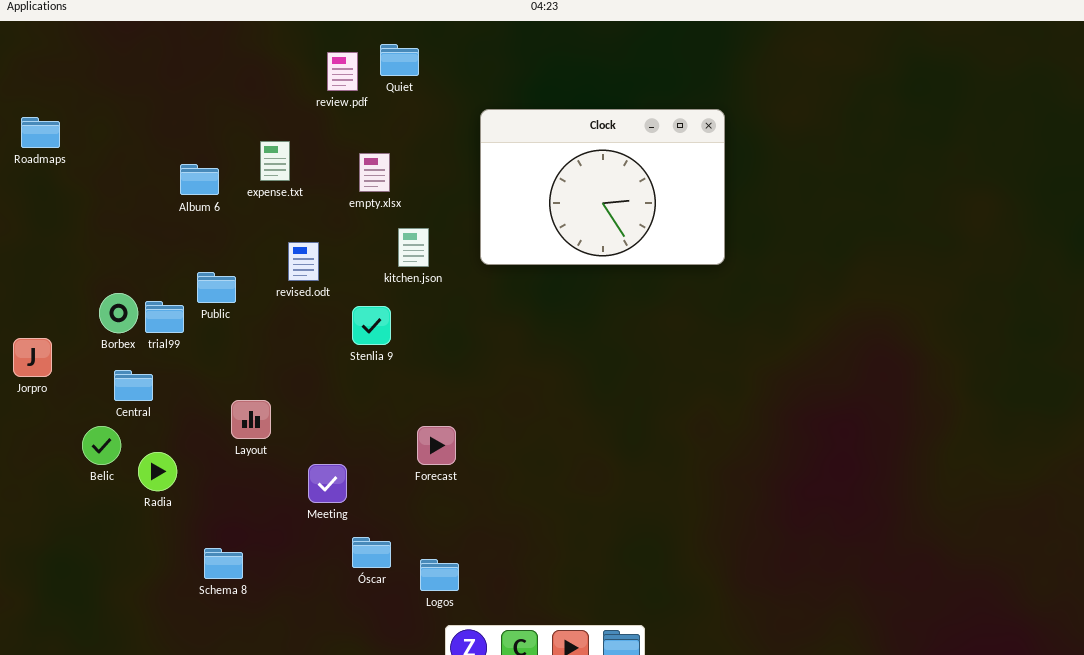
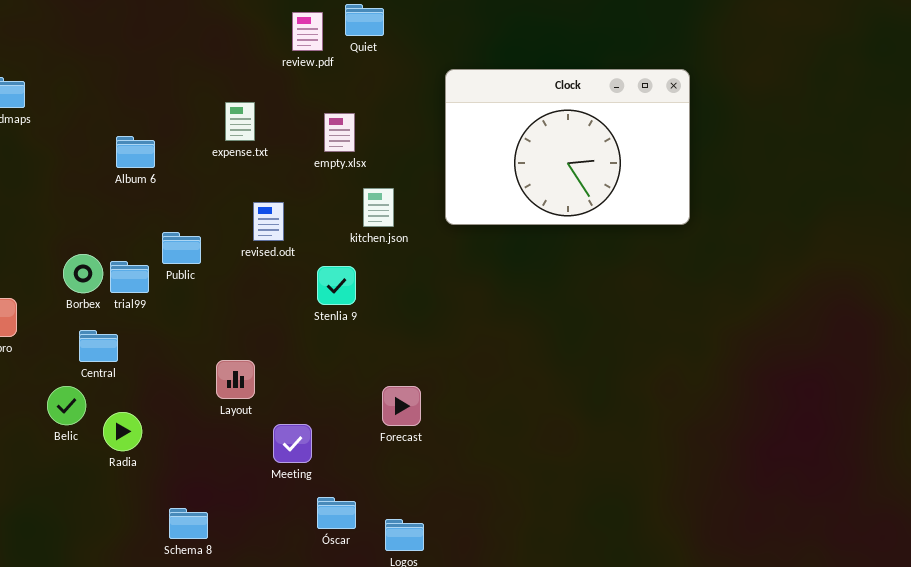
Album 6: [180,164,219,195] -> [116,136,155,168], moved
Layout: [231,400,271,439] -> [216,360,255,399], moved

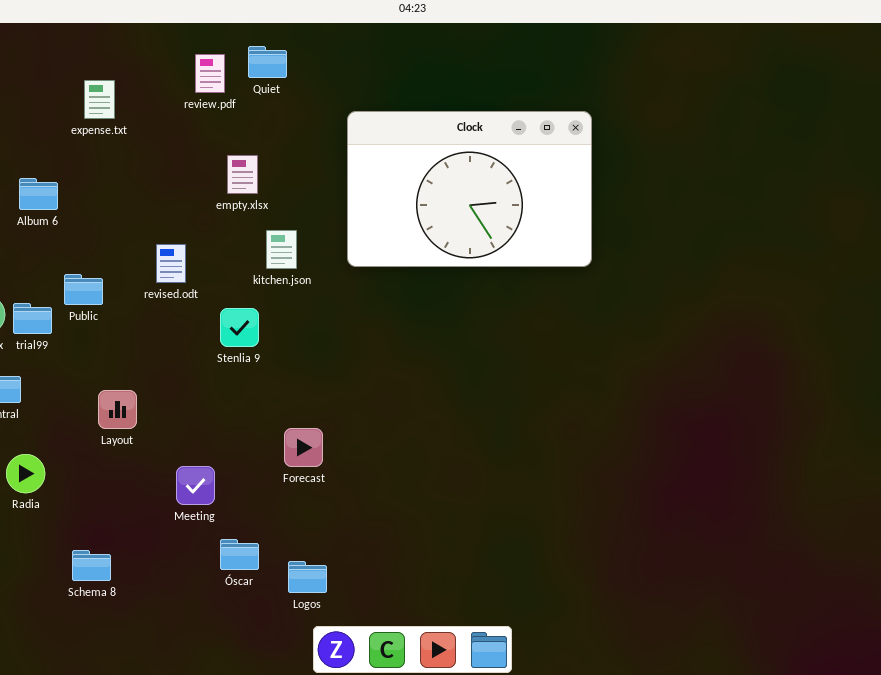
expense.txt: [225,102,255,141] -> [84,80,115,119], moved
Layout: [216,360,255,399] -> [98,390,137,429], moved

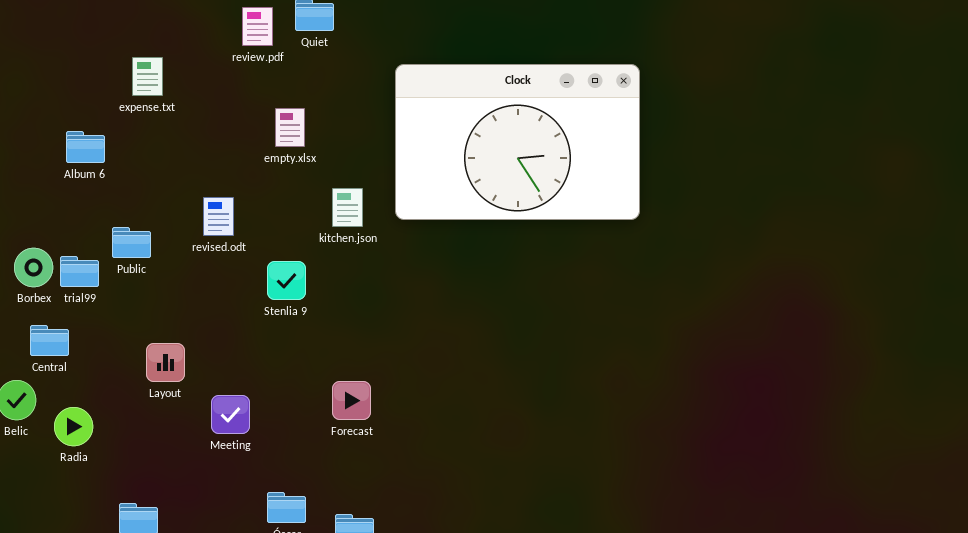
expense.txt: [84,80,115,119] -> [132,57,163,96], moved
kitchen.json: [266,230,297,269] -> [332,188,363,227], moved
Meeting: [176,466,215,505] -> [211,395,250,434], moved

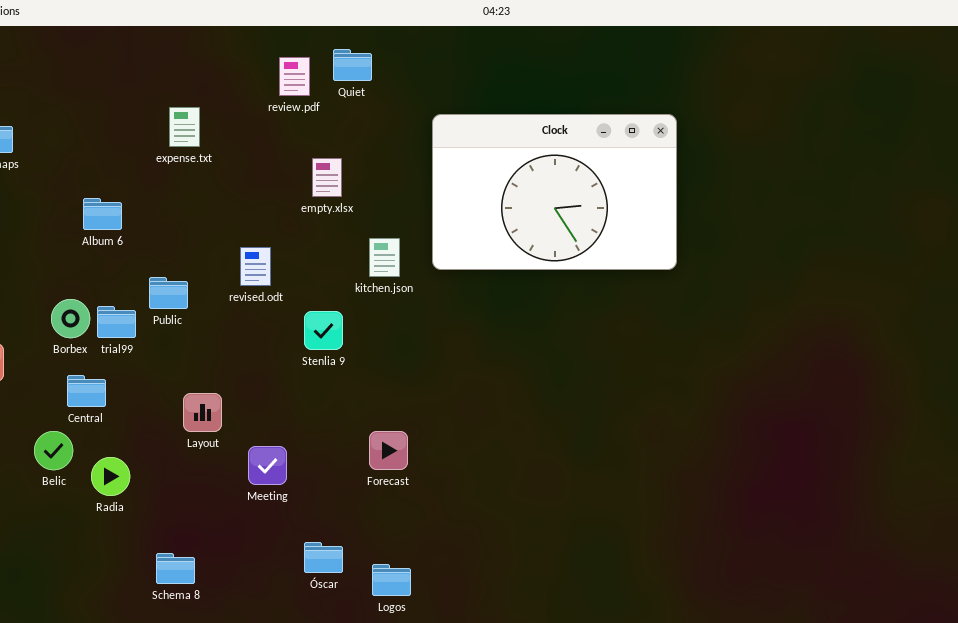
Album 6: [66,131,105,163] -> [83,198,122,230], moved

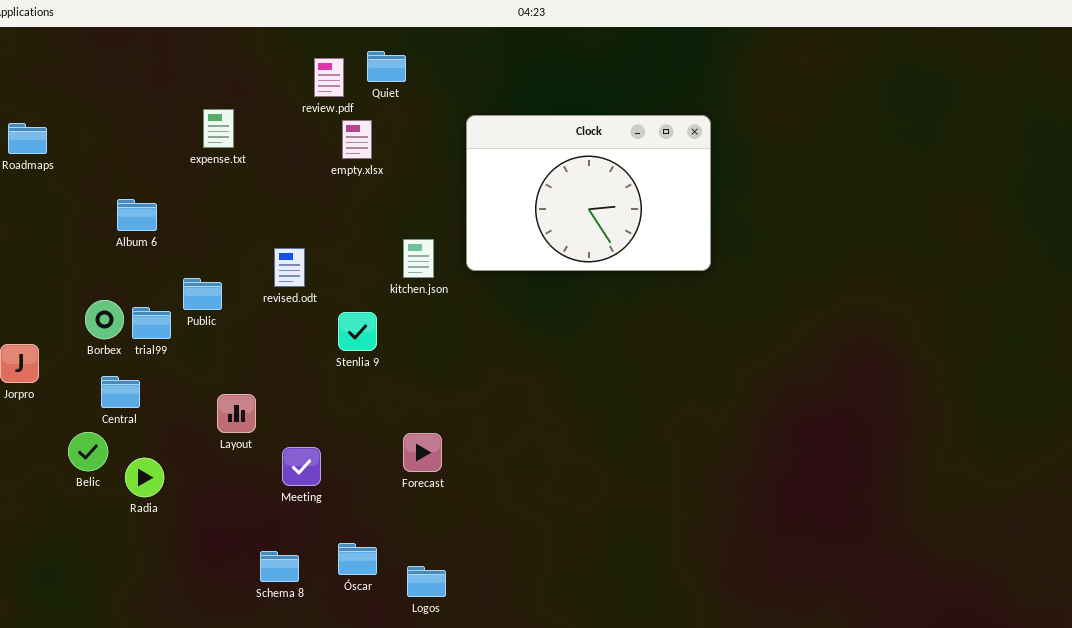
empty.xlsx: [312,158,342,197] -> [342,120,372,159], moved
Schema 8: [156,553,195,584] -> [260,551,299,582], moved

